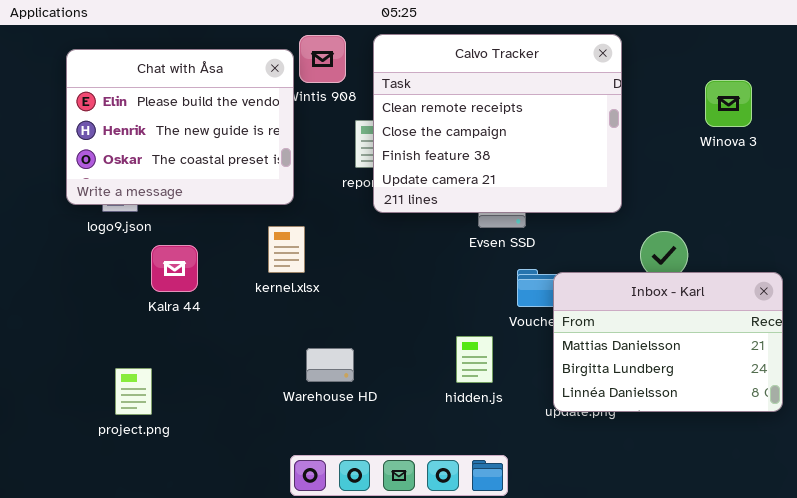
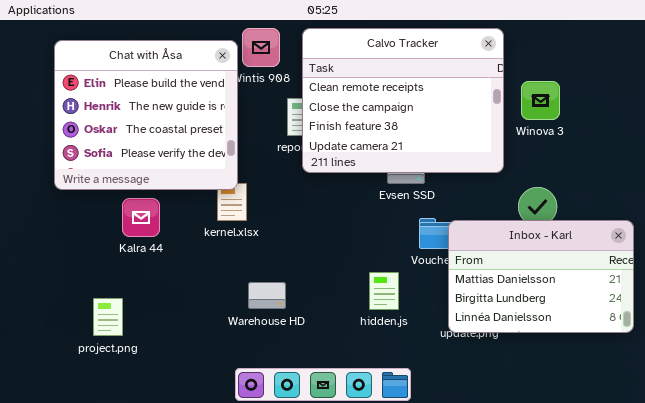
Chat with Åsa: [66,49,294,205] -> [54,40,238,190], resized
Winova 3: [705,80,752,127] -> [521,81,560,120], moved

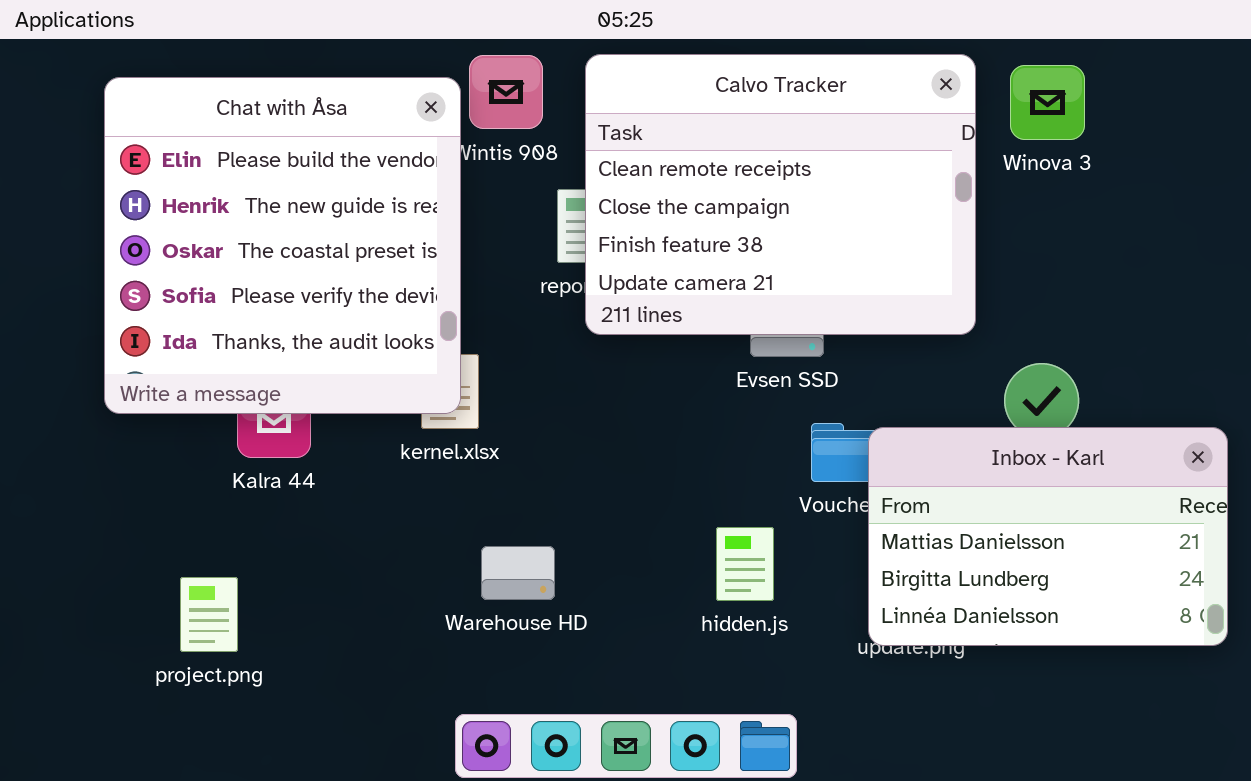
Chat with Åsa: [54,40,238,190] -> [104,77,461,414], resized
Winova 3: [521,81,560,120] -> [1010,65,1085,140], moved

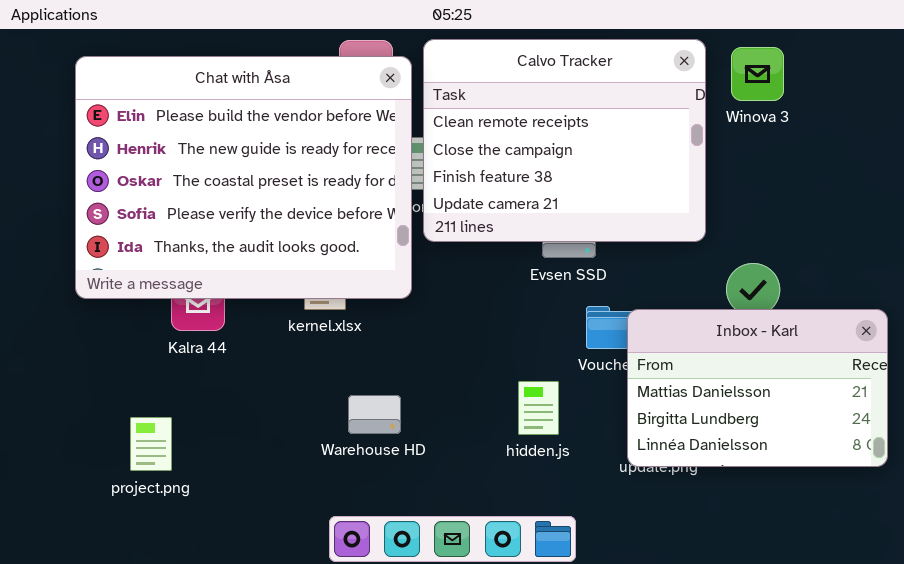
Chat with Åsa: [104,77,461,414] -> [75,56,412,299], resized

